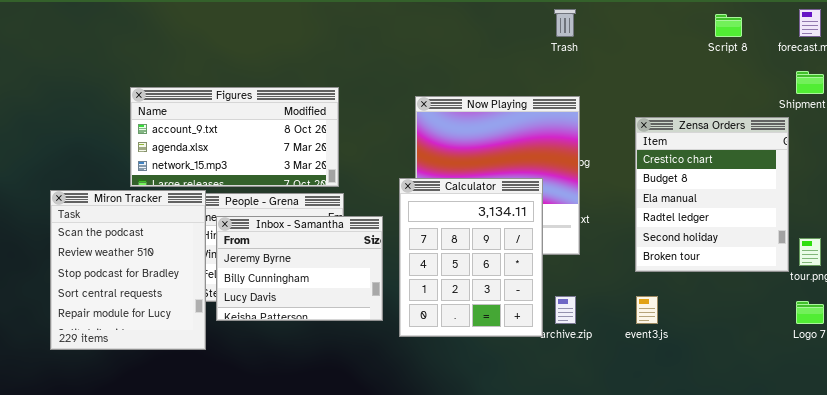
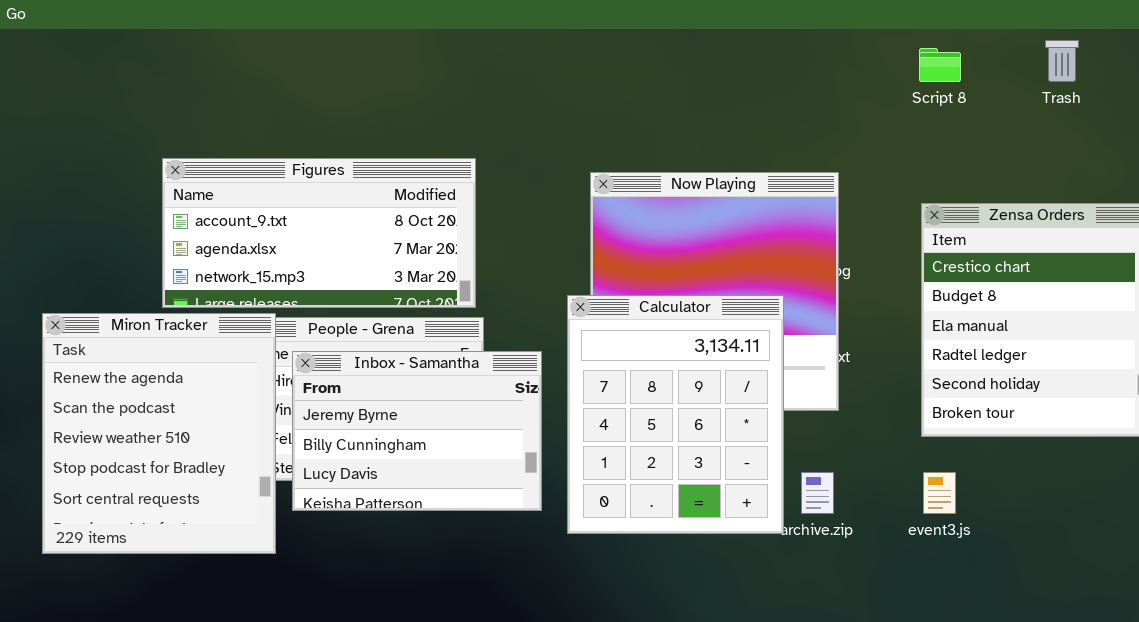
Trash: [554,9,576,37] -> [1045,40,1079,82], moved
Script 8: [715,14,742,37] -> [919,48,961,82], moved
Miron Tracker: [50,190,206,350] -> [42,313,276,554], scrolled up 1 row

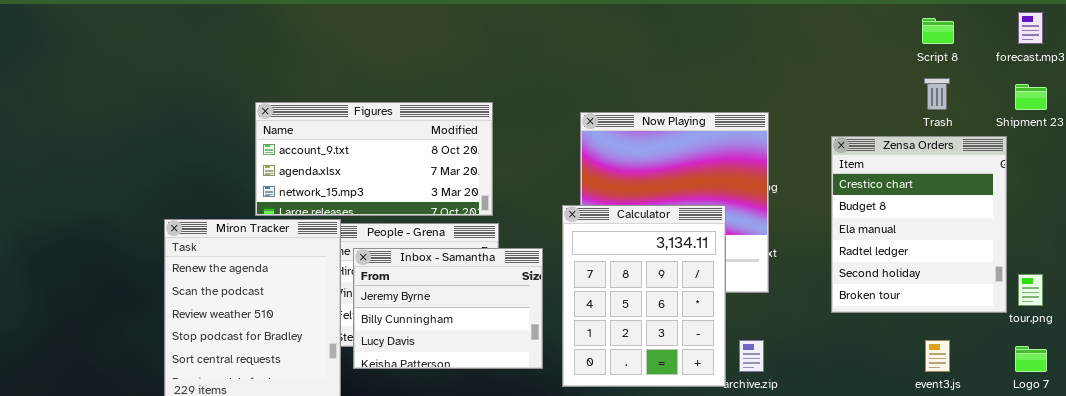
Trash: [1045,40,1079,82] -> [924,78,950,110], moved
Script 8: [919,48,961,82] -> [922,18,954,44], moved
event3.js: [923,472,956,514] -> [925,340,950,372], moved

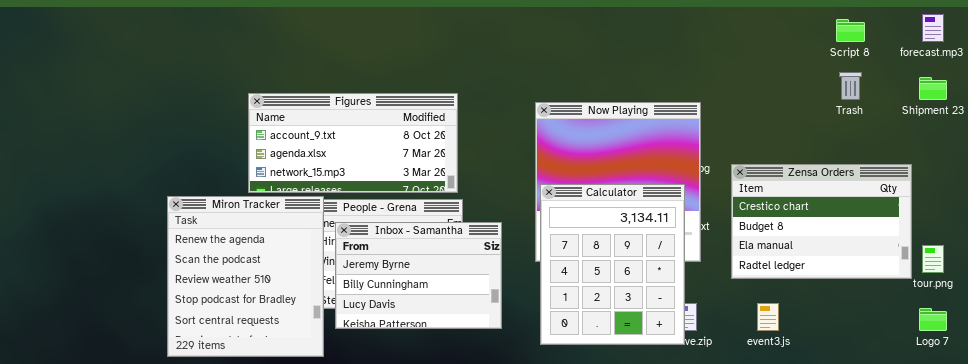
Zensa Orders: [831,136,1007,313] -> [731,164,912,279], resized
Calculator: [562,205,726,387] -> [540,184,685,345], moved
event3.js: [925,340,950,372] -> [757,303,779,331], moved

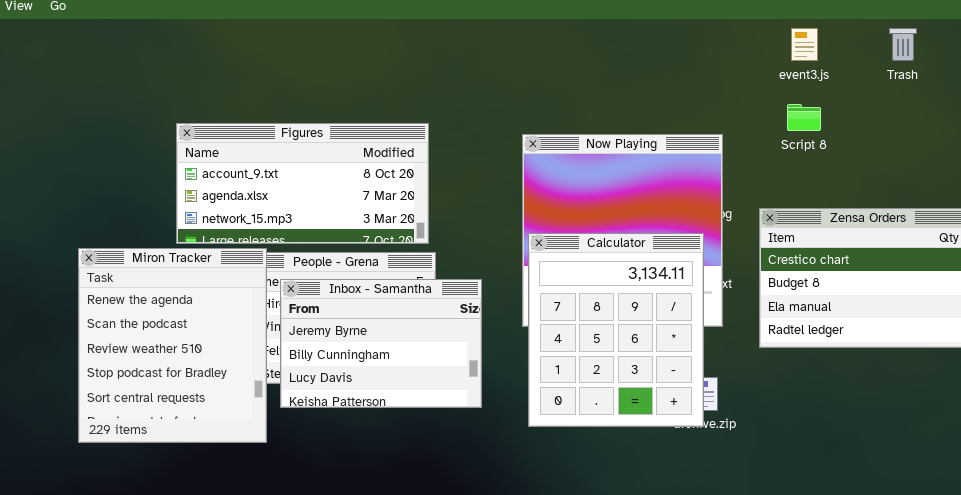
Script 8: [836,19,865,42] -> [787,104,821,131], moved
Trash: [839,72,862,100] -> [889,28,917,61], moved
event3.js: [757,303,779,331] -> [791,28,818,61], moved

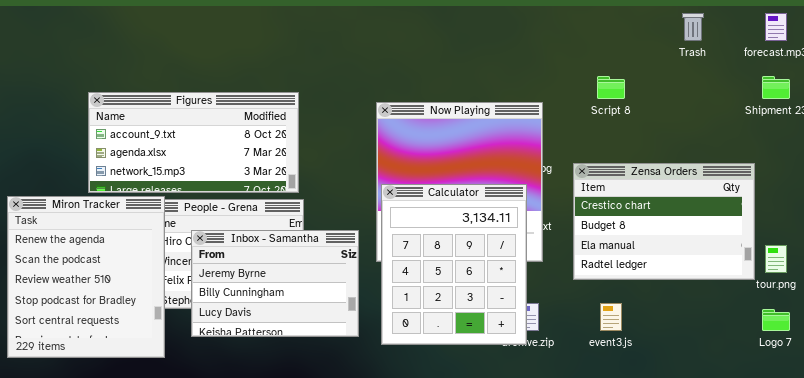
event3.js: [791,28,818,61] -> [600,303,622,331], moved
Inbox - Samantha: [280,279,482,408] -> [191,230,359,337], moved

